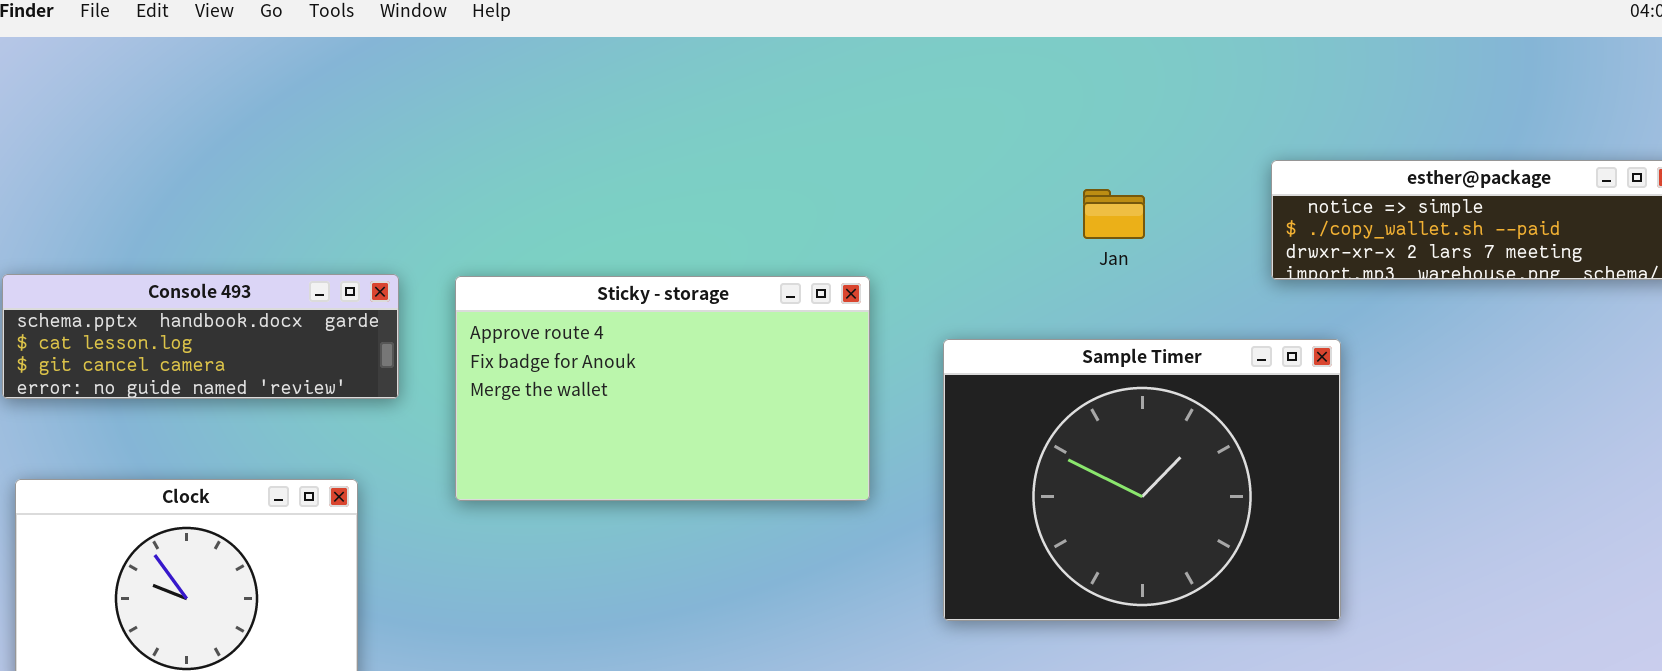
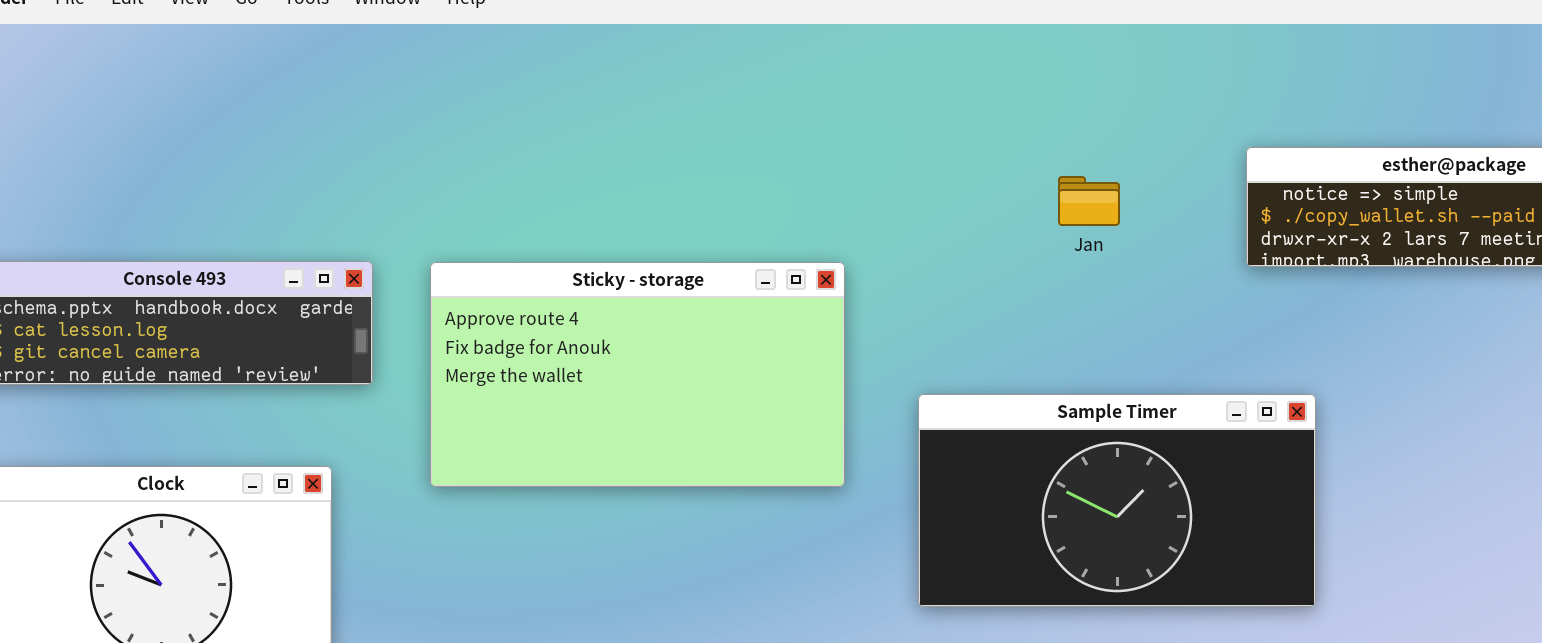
Sample Timer: [943,339,1341,621] -> [918,394,1316,607], resized

